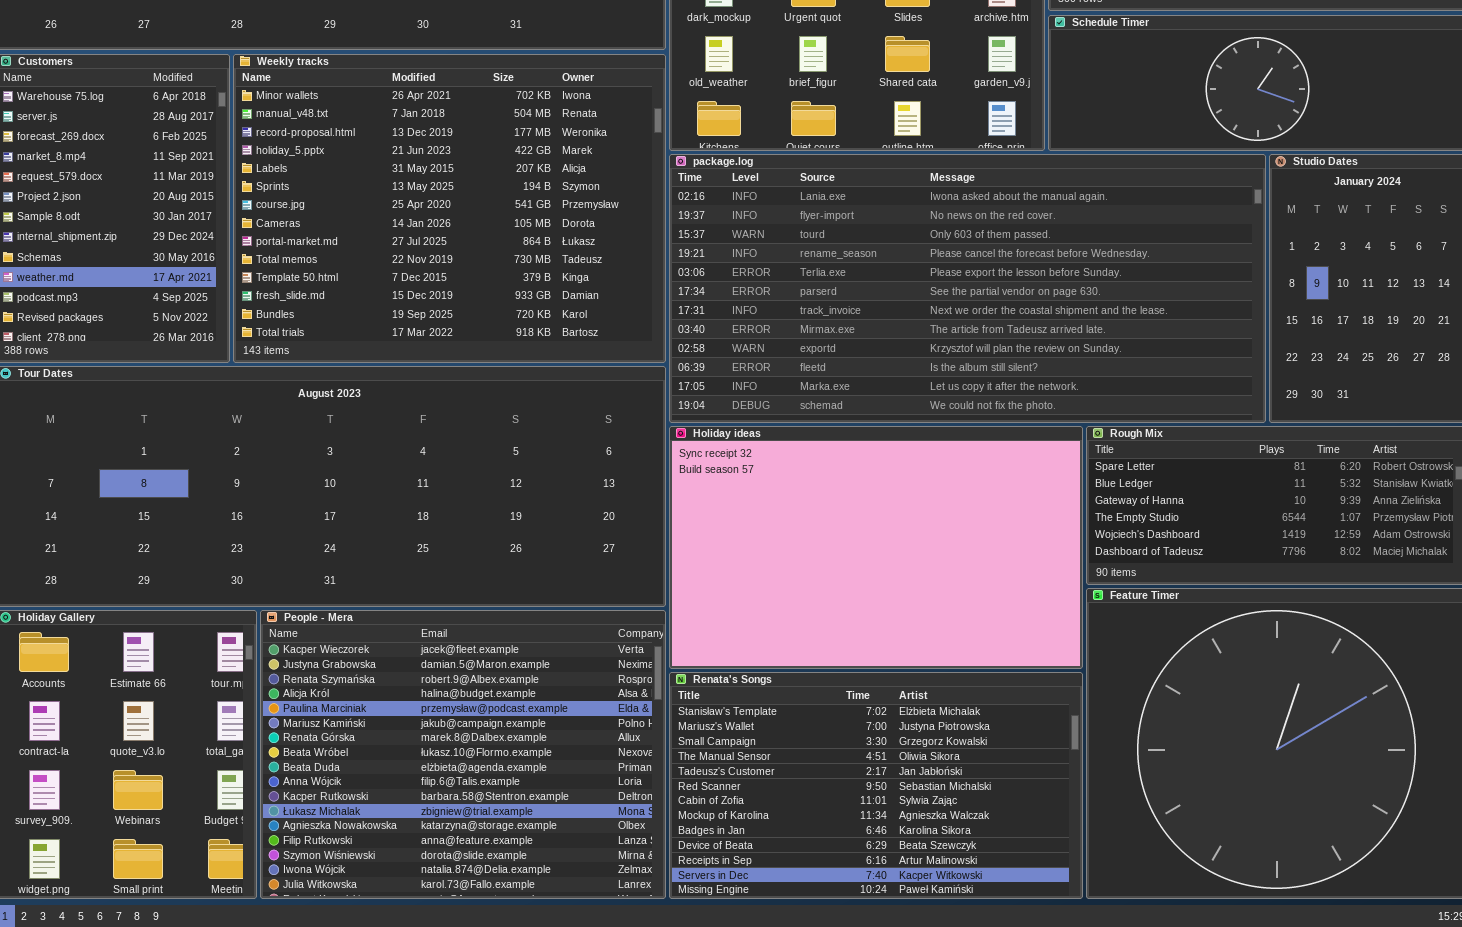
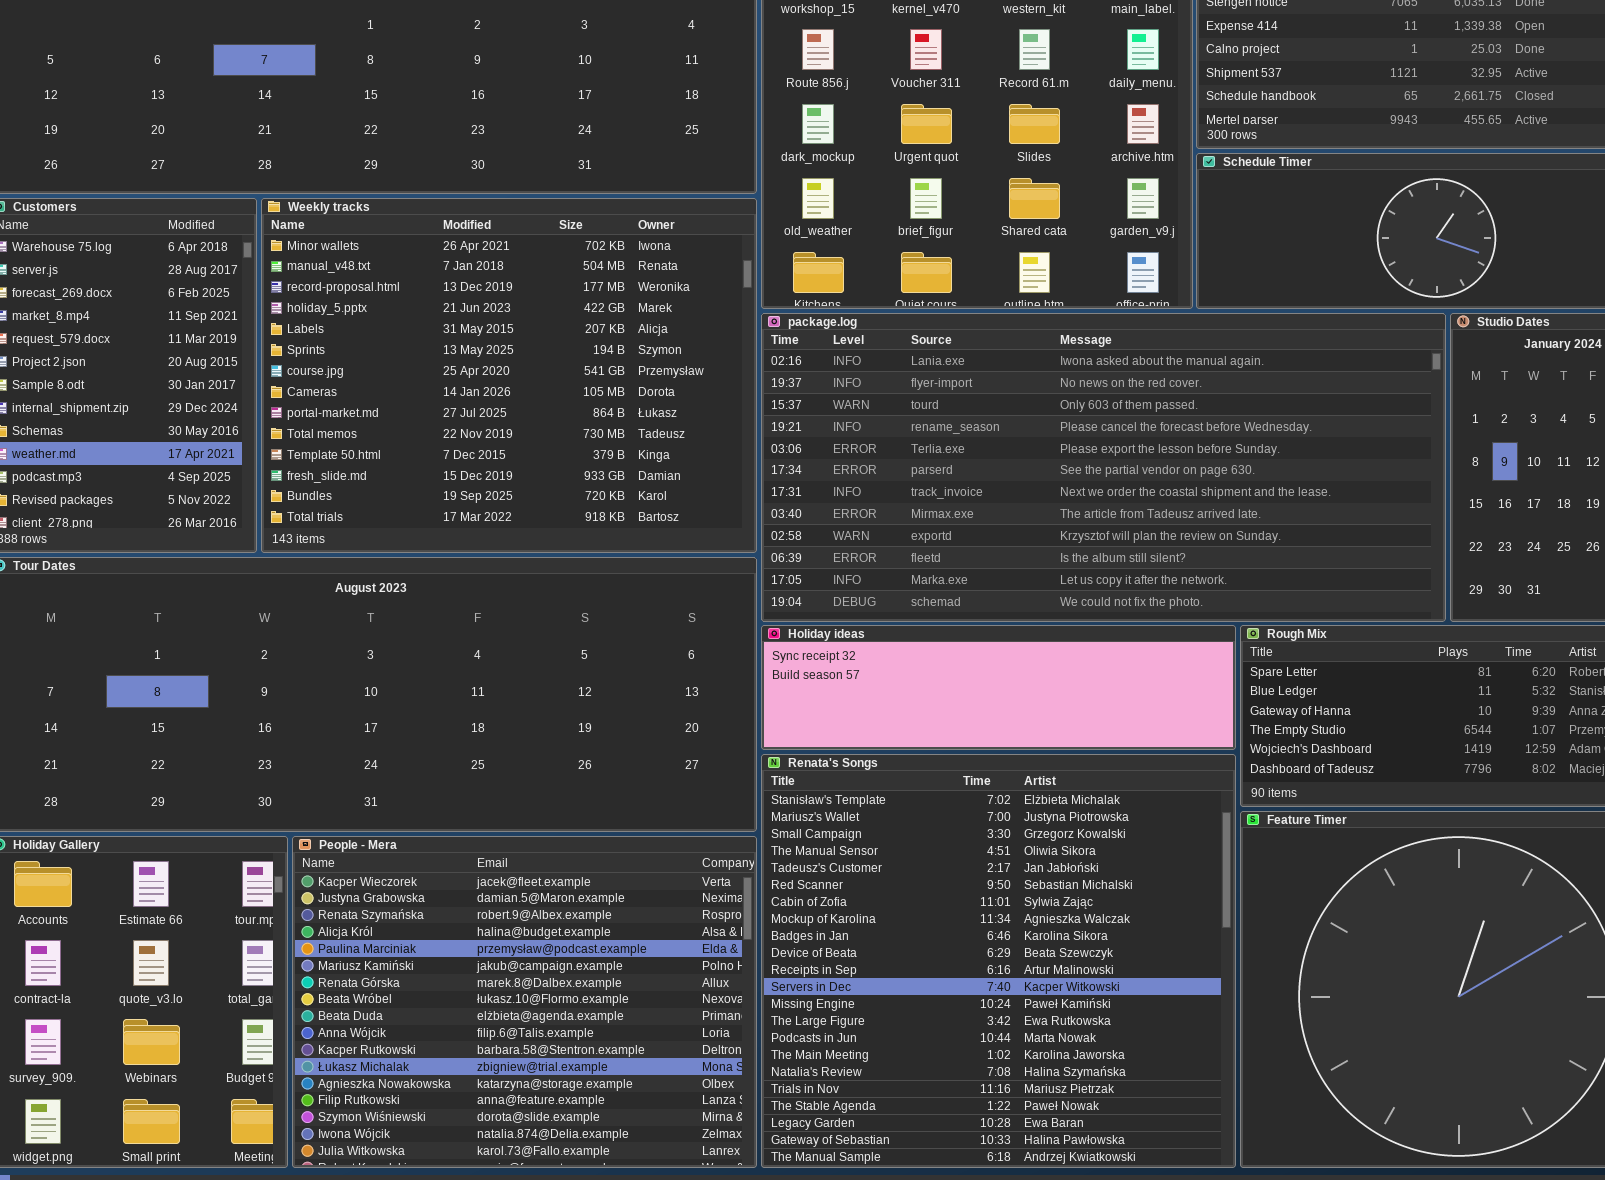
Holiday ideas: [669,426,1083,669] -> [761,625,1236,750], resized
Renata's Songs: [669,672,1083,899] -> [761,754,1236,1168], resized

